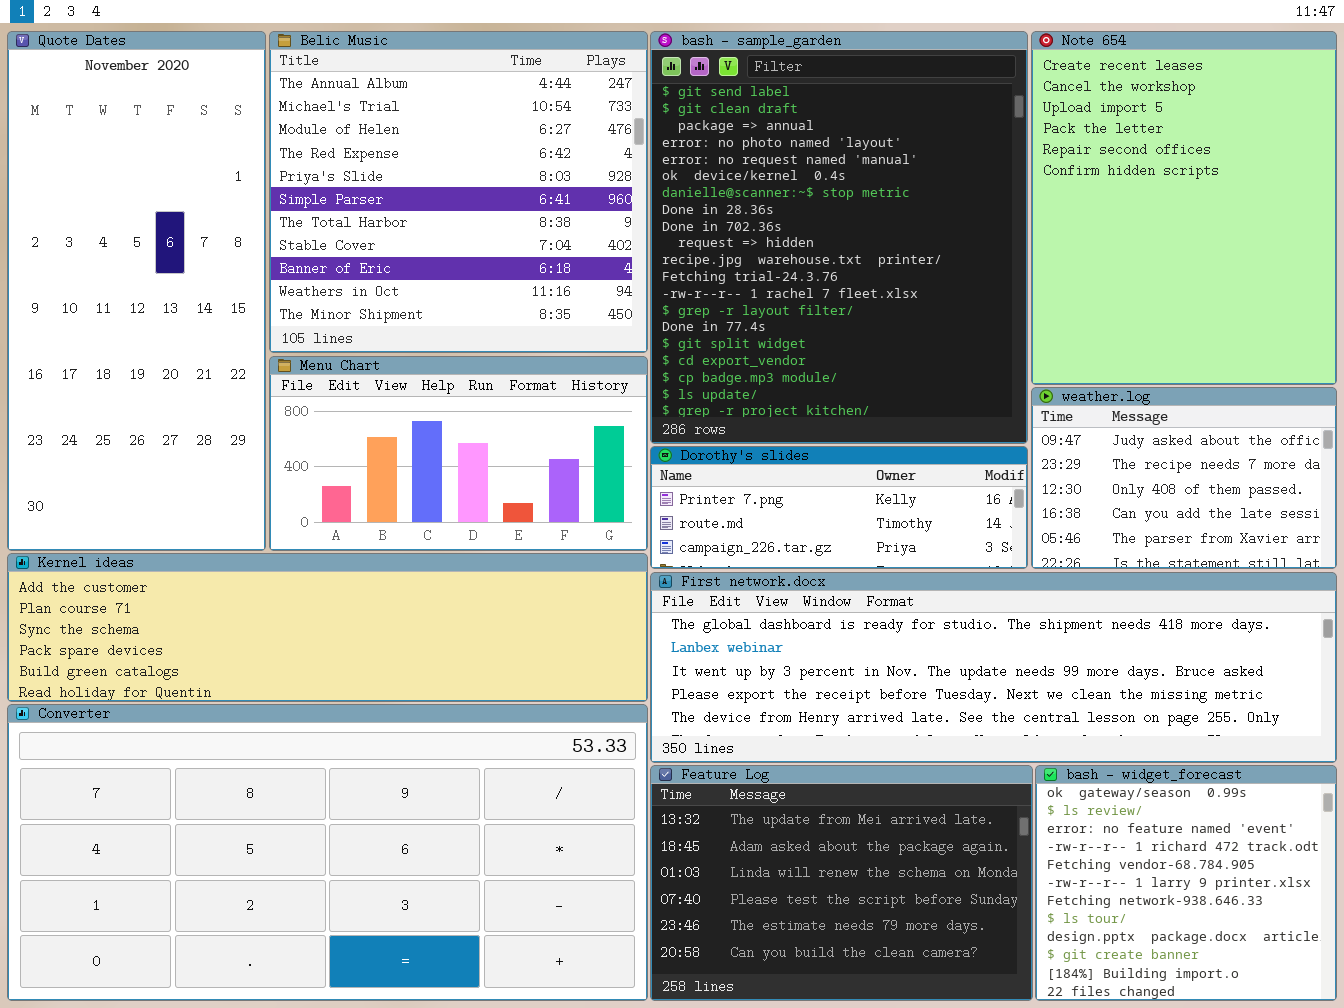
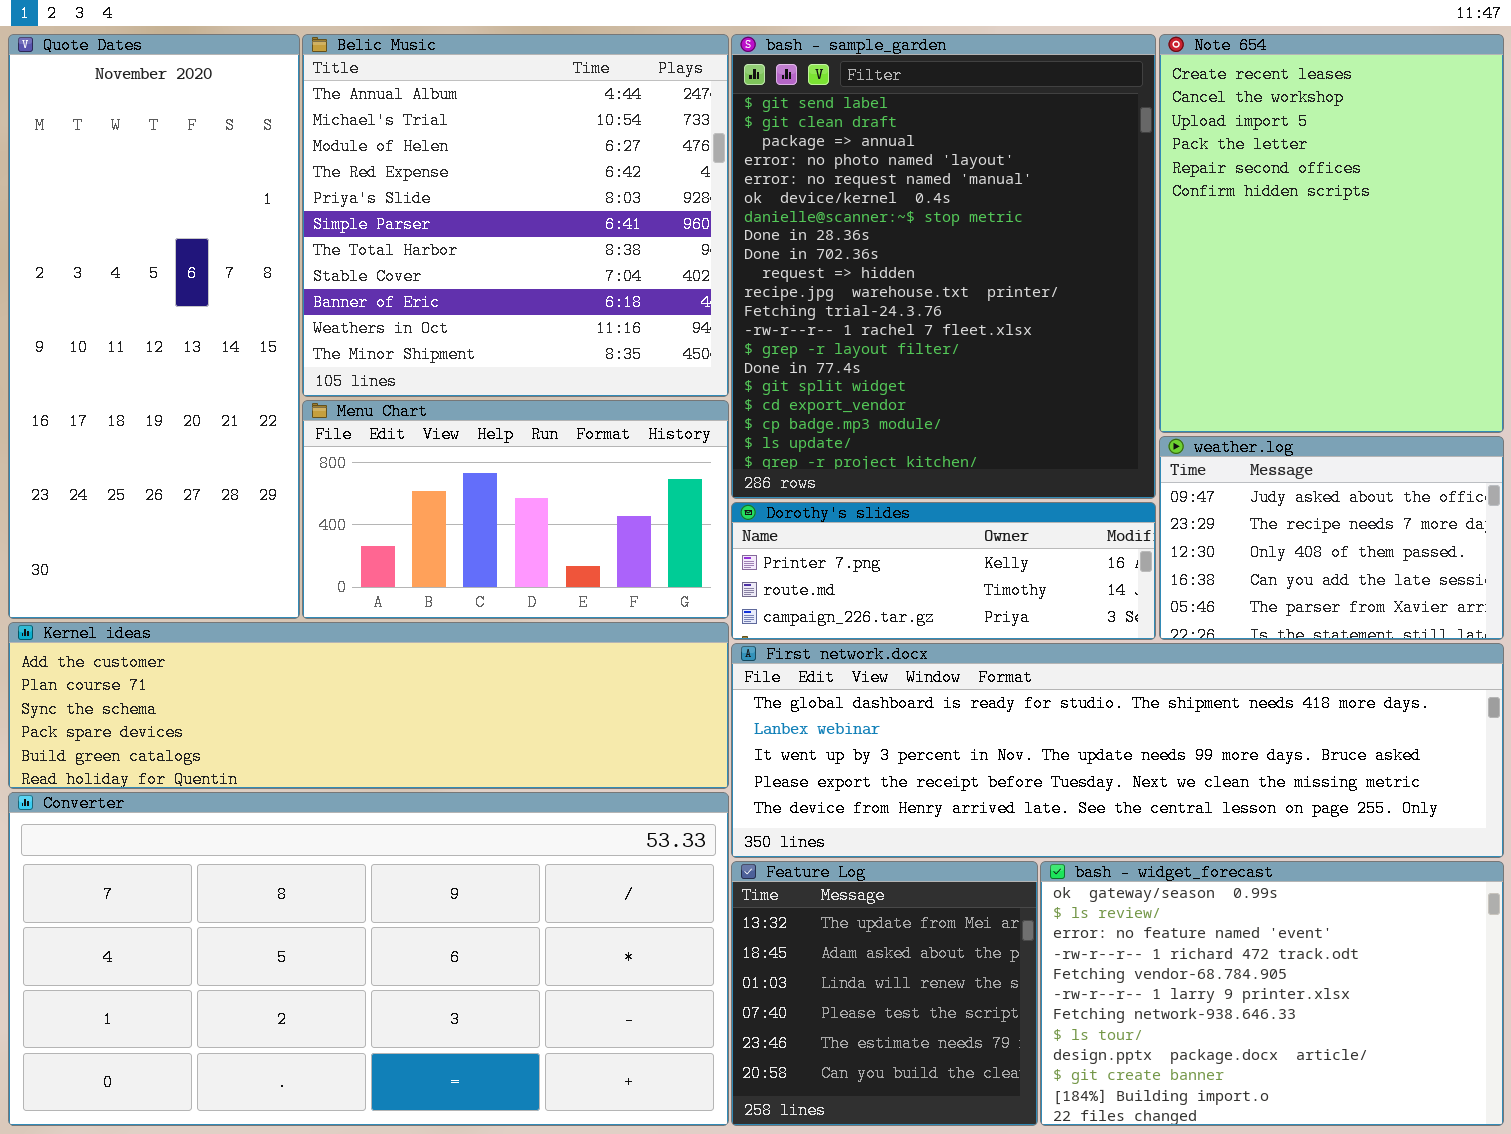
Feature Log: [650,765,1033,1001] -> [731,861,1038,1126], resized
bash - widget_forecast: [1035,765,1337,1001] -> [1040,861,1504,1126], resized

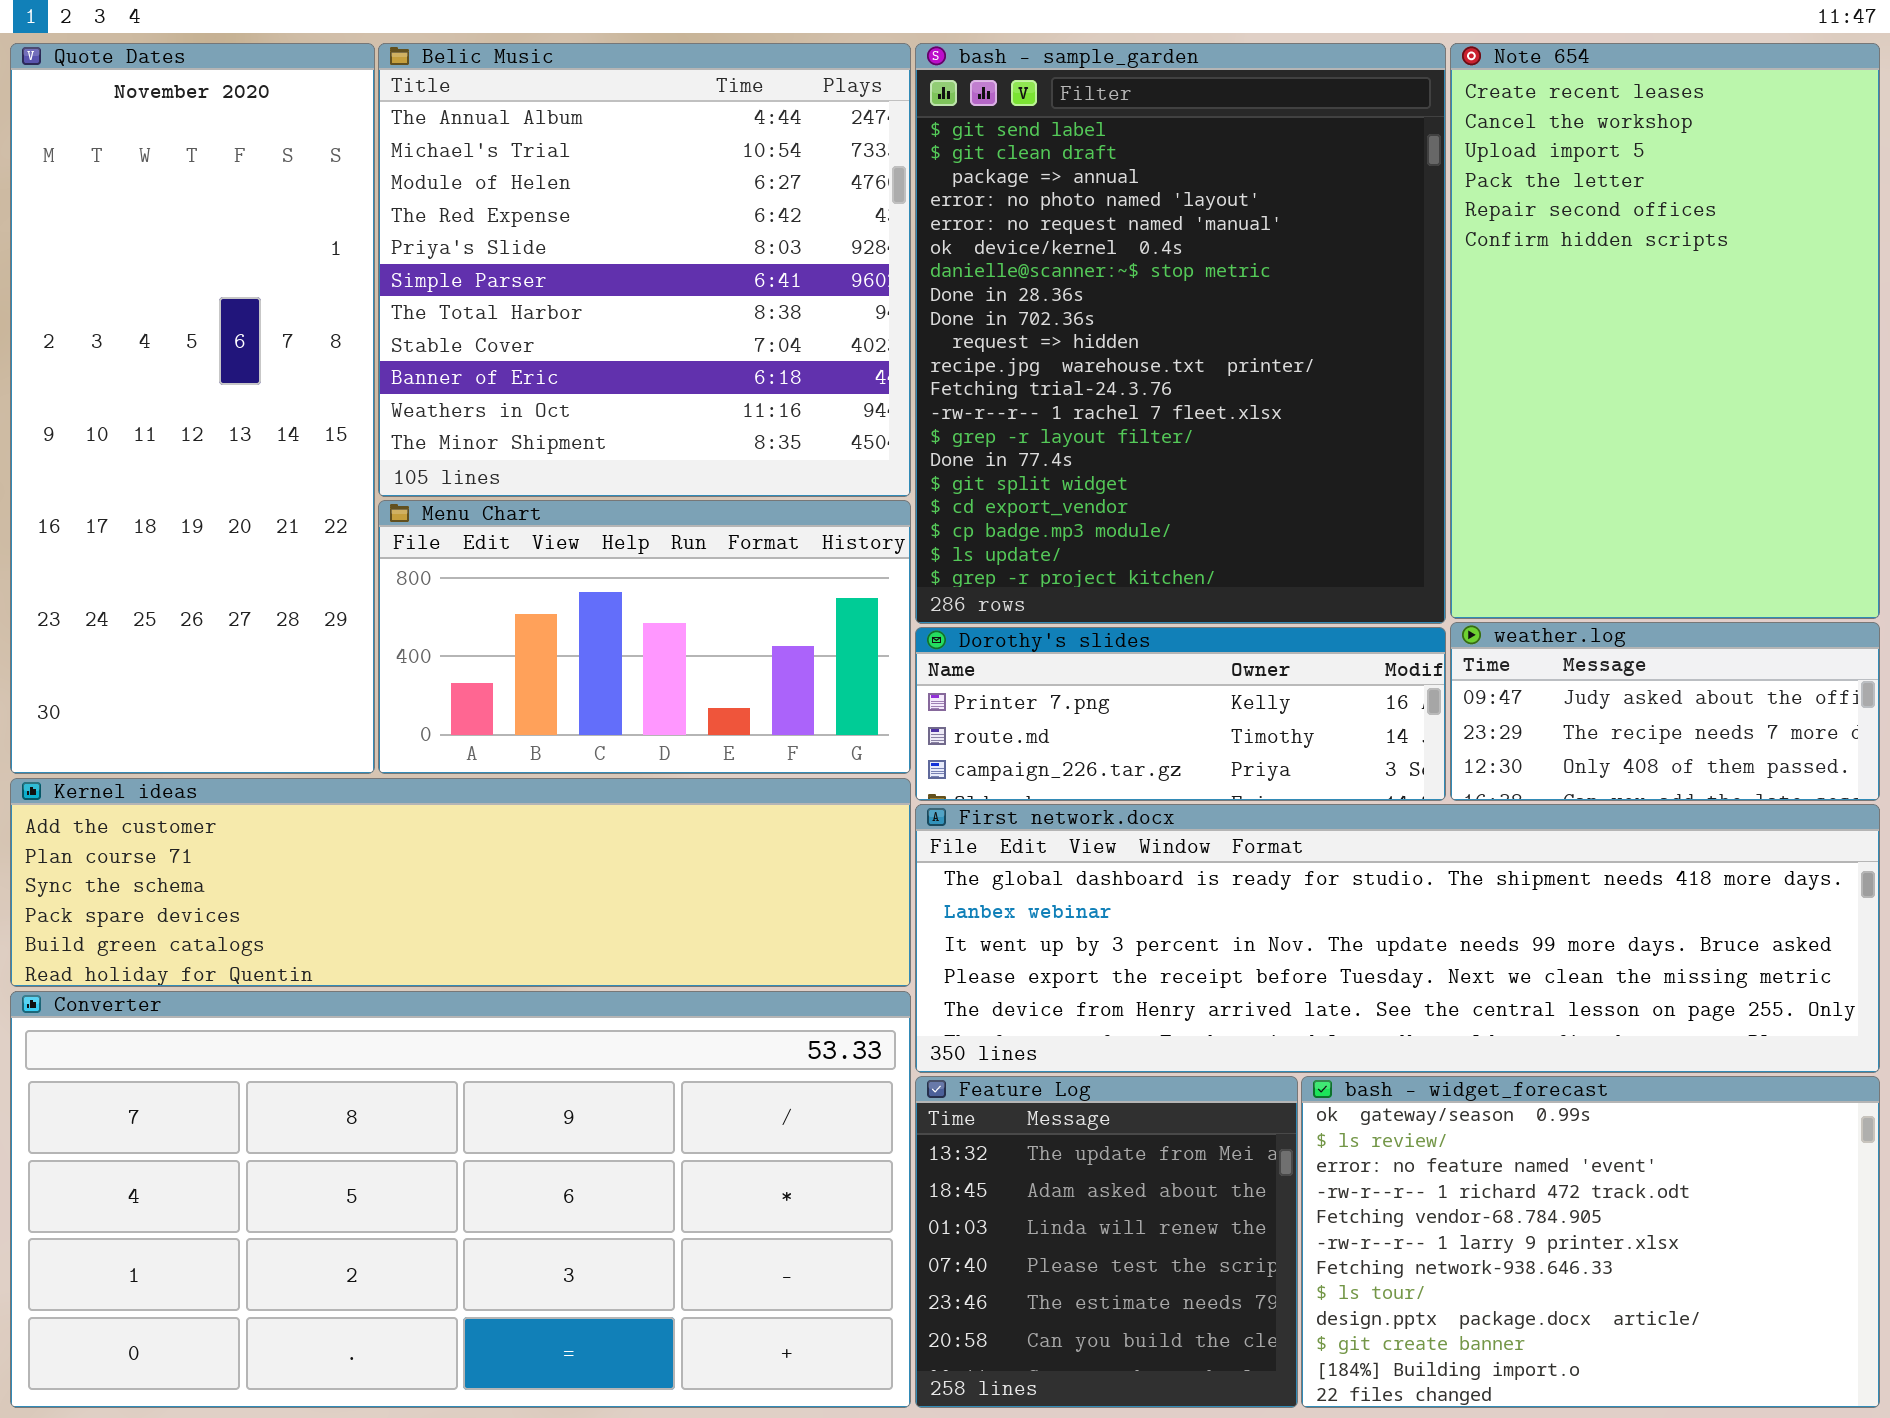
Note 654: [1159,34,1504,433] -> [1450,43,1880,619], resized
weather.log: [1159,436,1504,640] -> [1450,622,1880,801], resized

